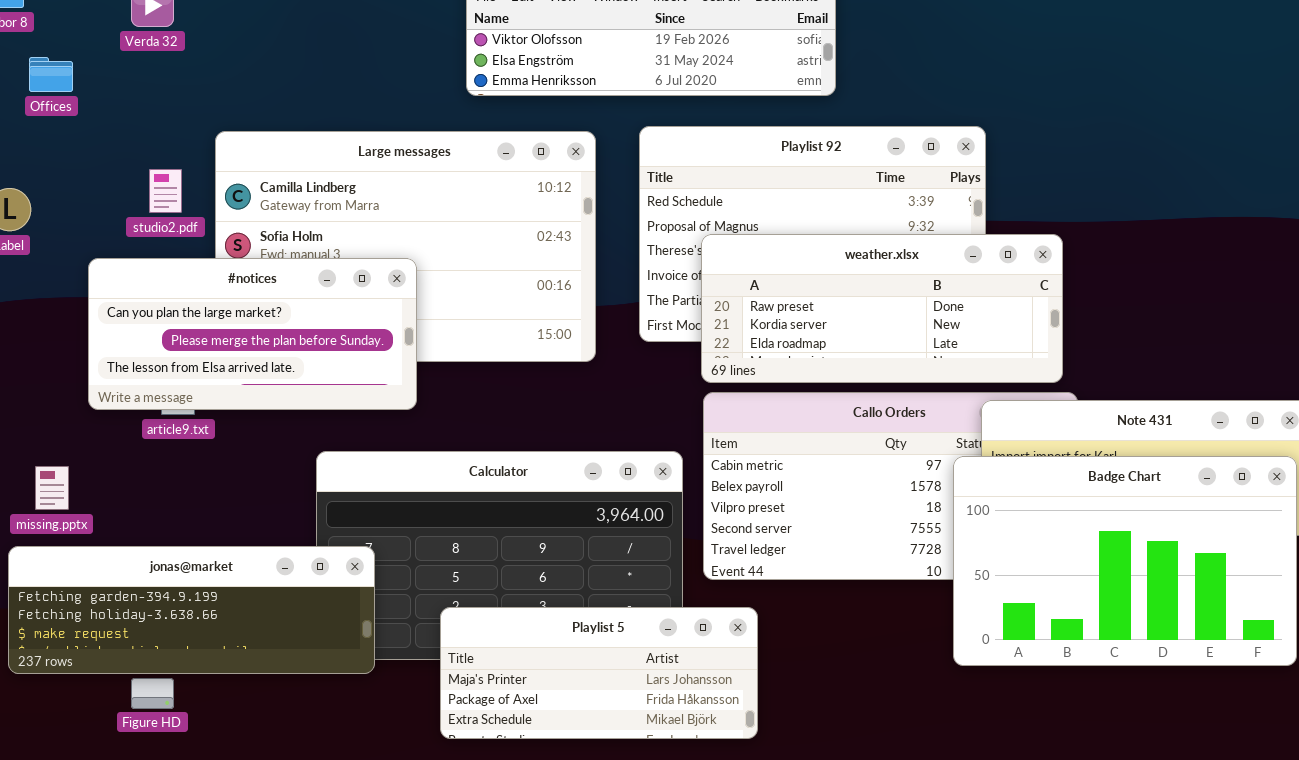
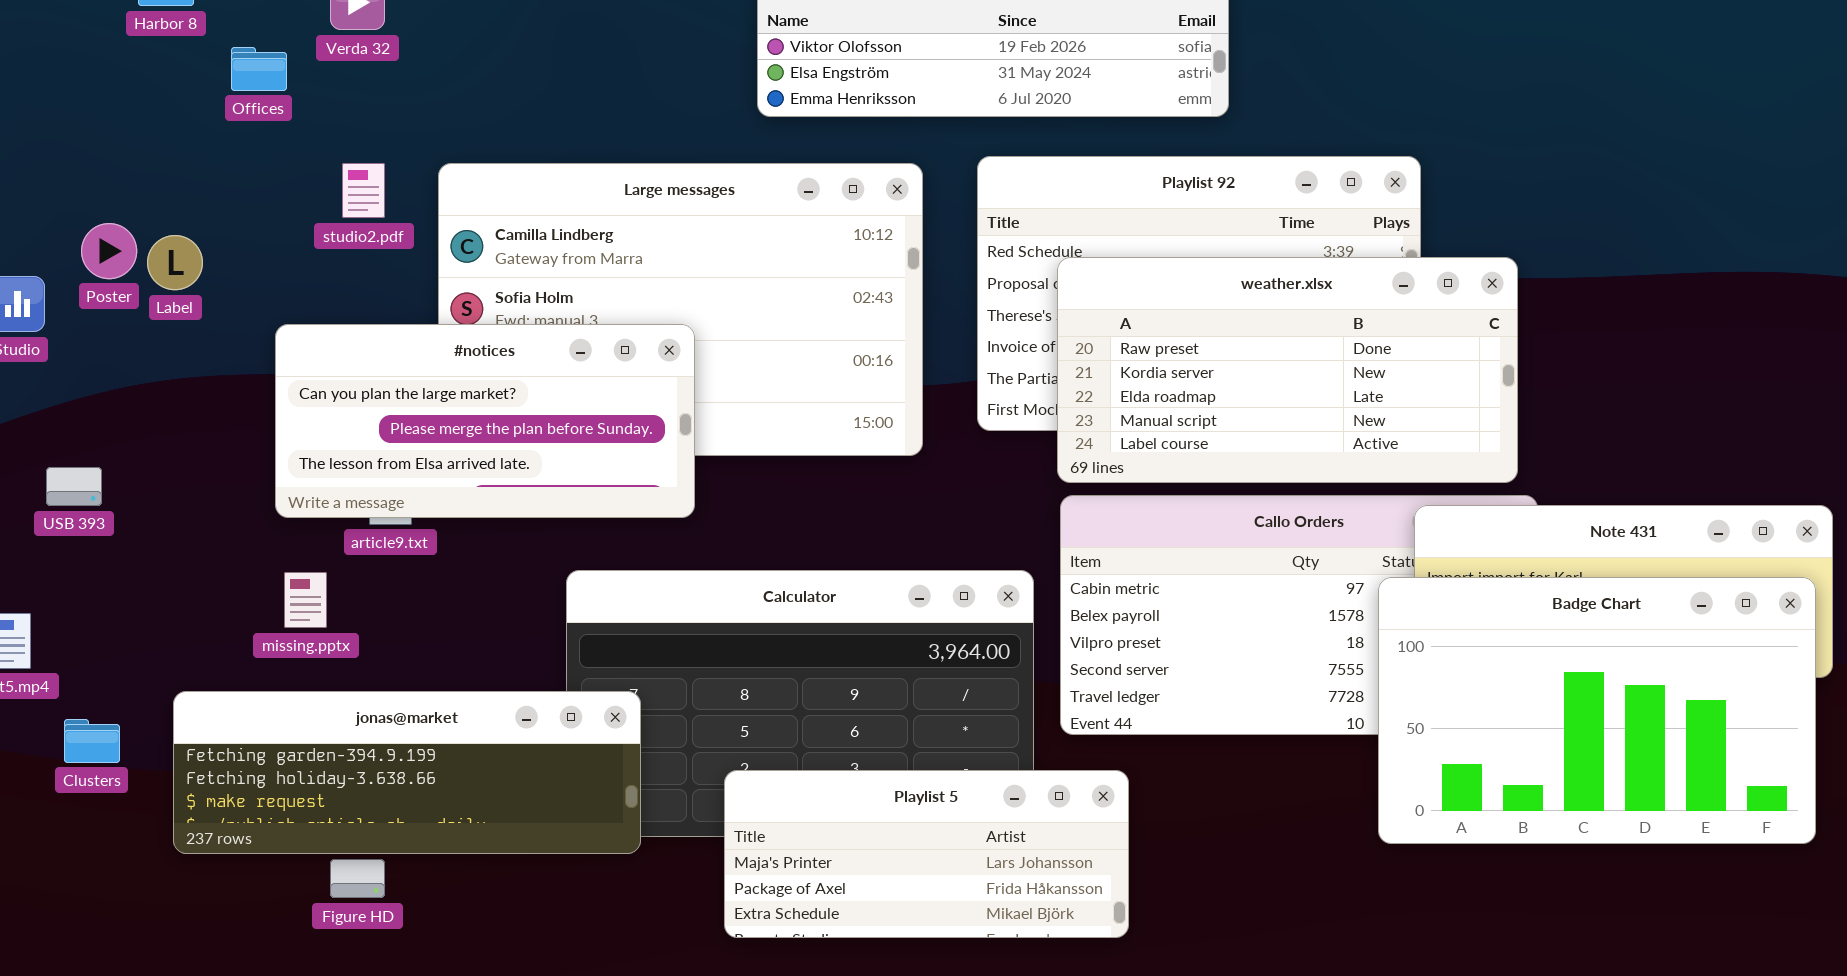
Offices: [29,57,73,92] -> [231,47,287,91], moved
studio2.pdf: [149,169,182,213] -> [342,163,385,218], moved
weather.xlsx: [701,234,1063,383] -> [1057,257,1518,483], resized
missing.pptx: [35,466,69,510] -> [284,572,327,628], moved

